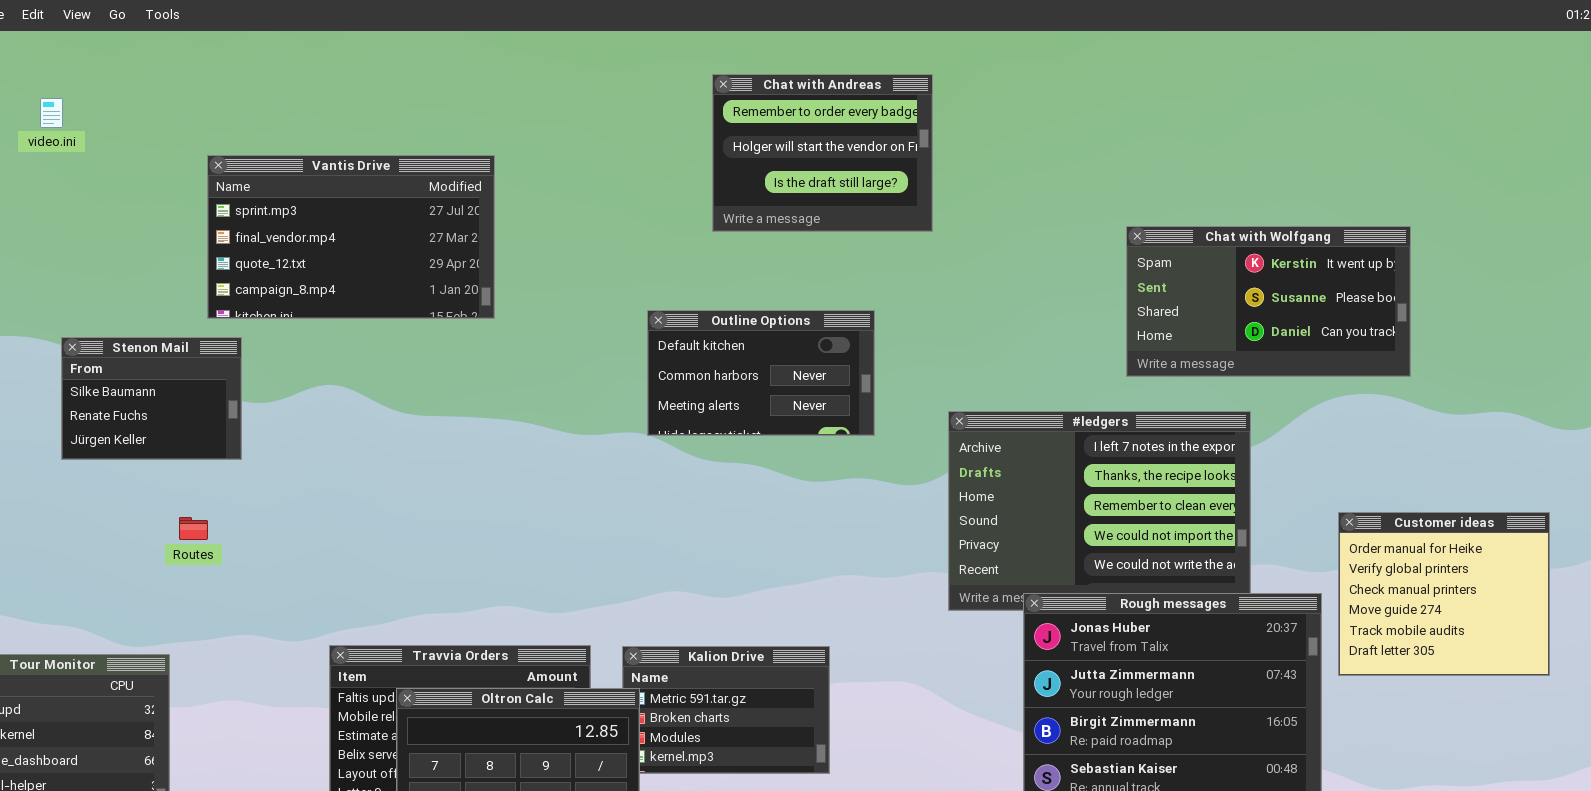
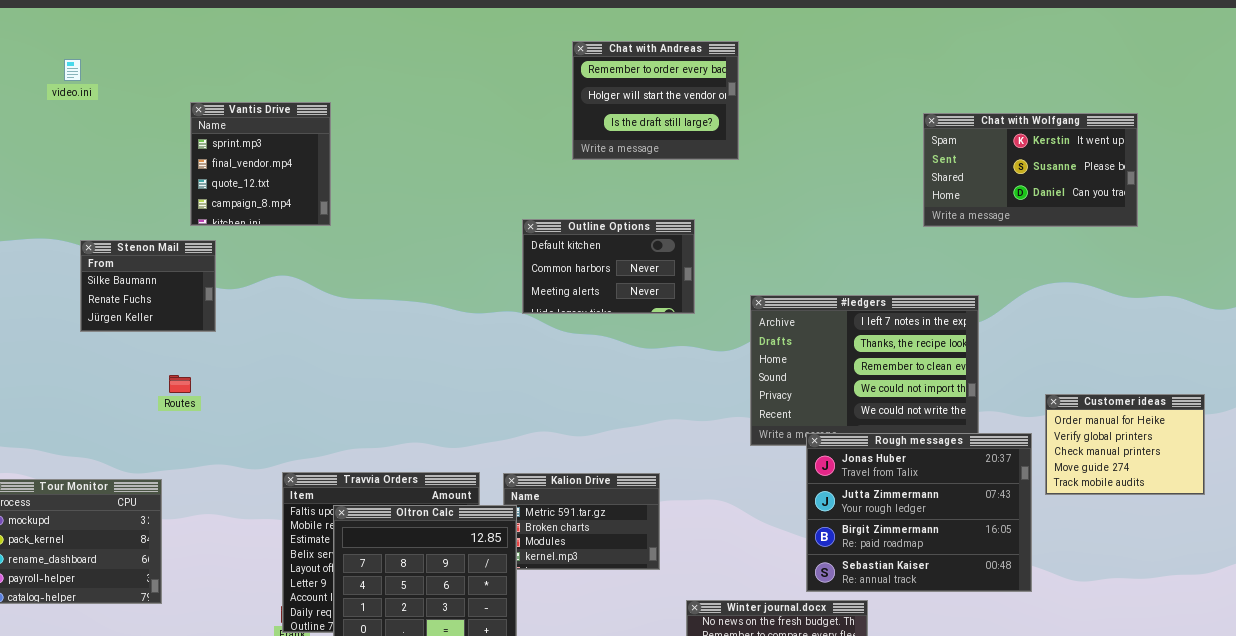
Vantis Drive: [207,155,495,319] -> [190,102,331,226], resized
Chat with Wolfgang: [1126,226,1411,377] -> [923,113,1138,227], moved
Customer ideas: [1338,512,1550,676] -> [1045,394,1205,495], resized

